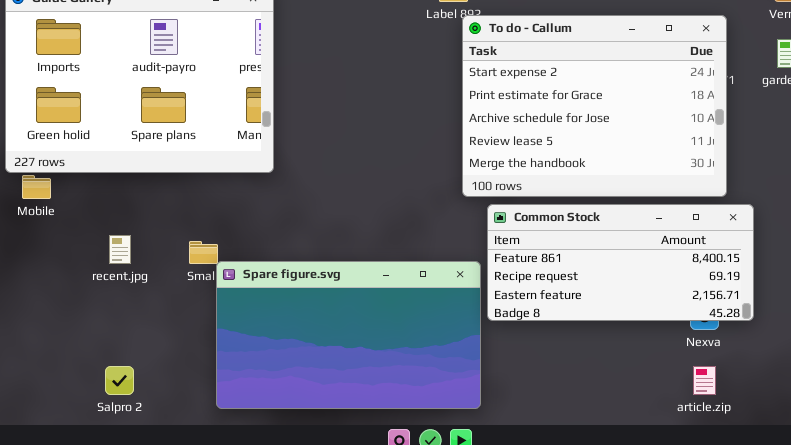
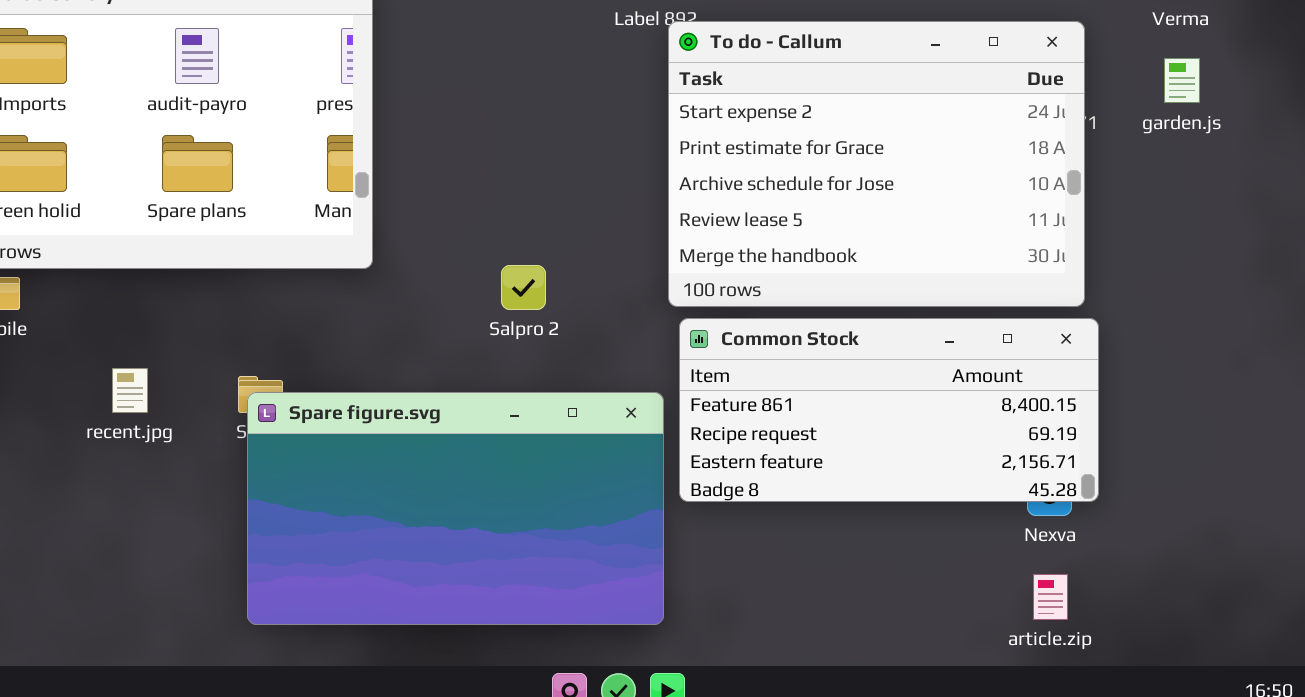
Common Stock: [487,204,754,321] -> [679,318,1099,502], moved
Spare figure.svg: [216,261,481,409] -> [247,392,664,625], moved
Salpro 2: [105,366,134,395] -> [501,265,546,310], moved

